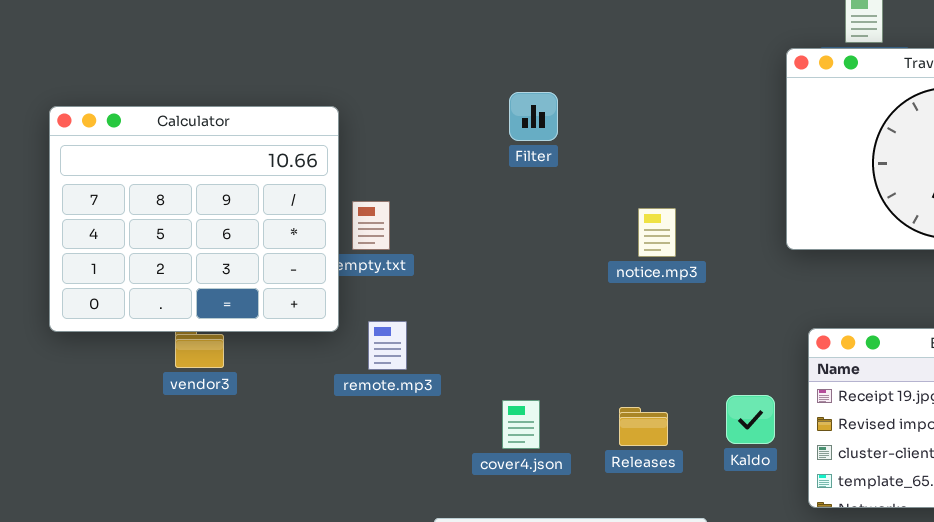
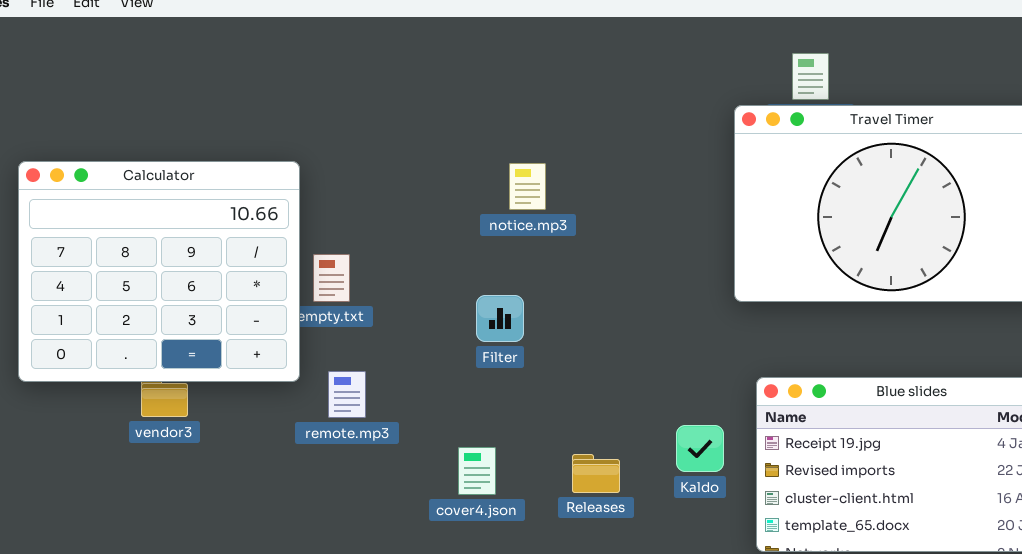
Filter: [509,92,558,141] -> [476,295,524,342], moved
notice.mp3: [638,208,676,257] -> [509,163,546,210], moved
Kaldo: [726,395,775,444] -> [676,425,724,472], moved

